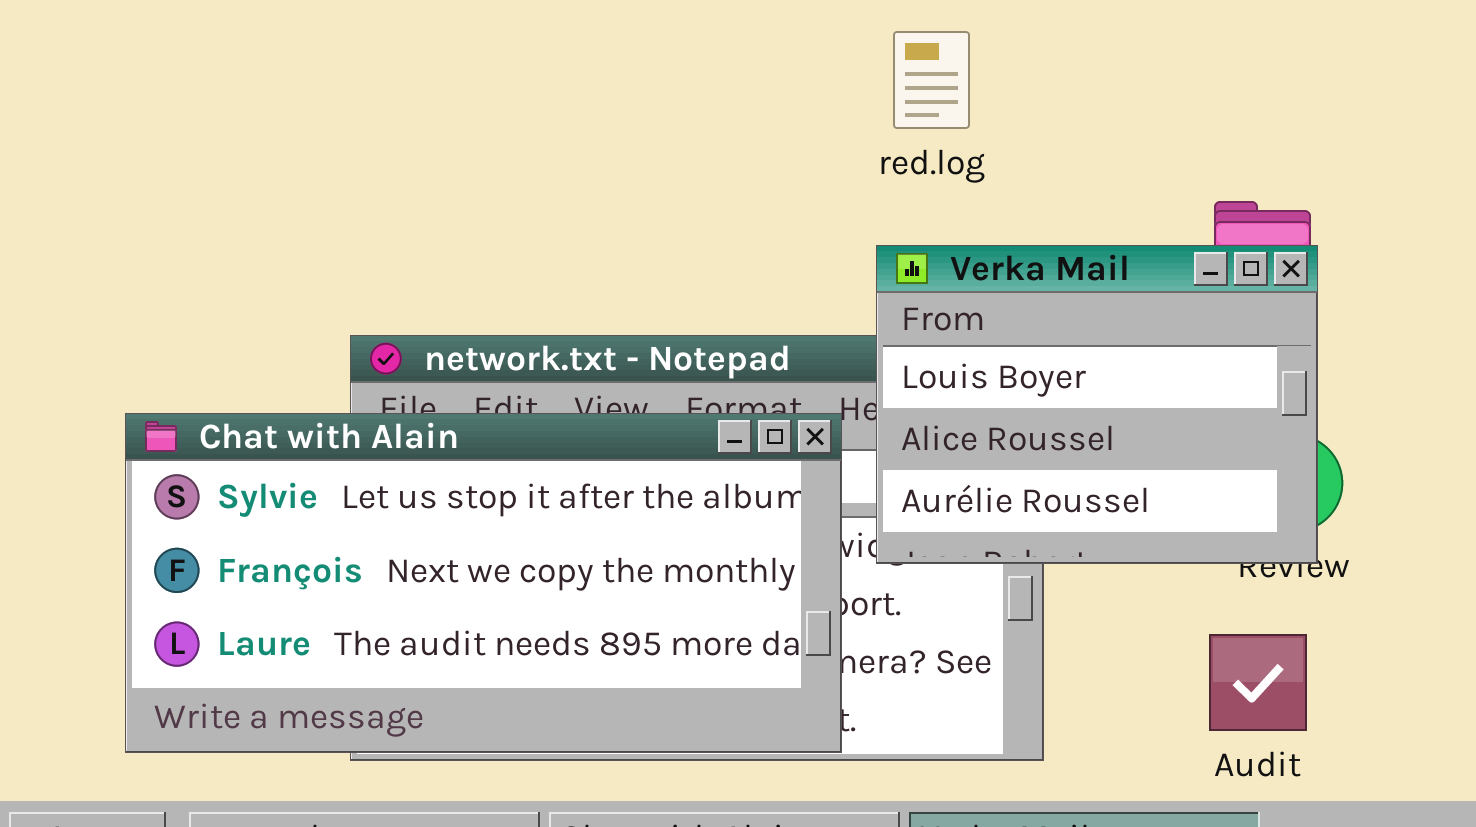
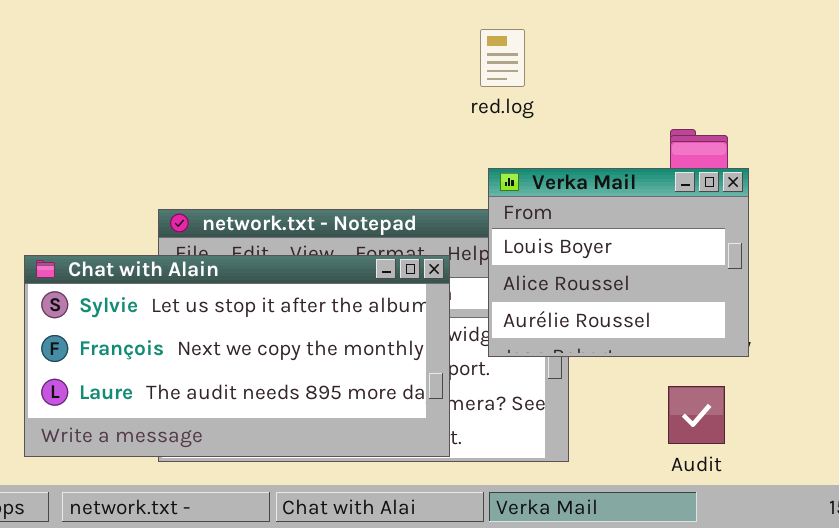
Verka Mail: [876,245,1318,564] -> [488,168,749,357], moved

